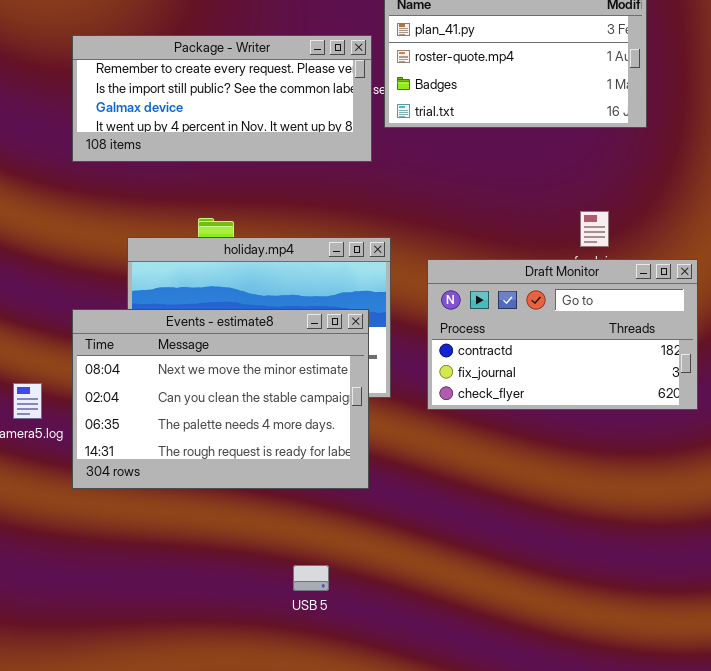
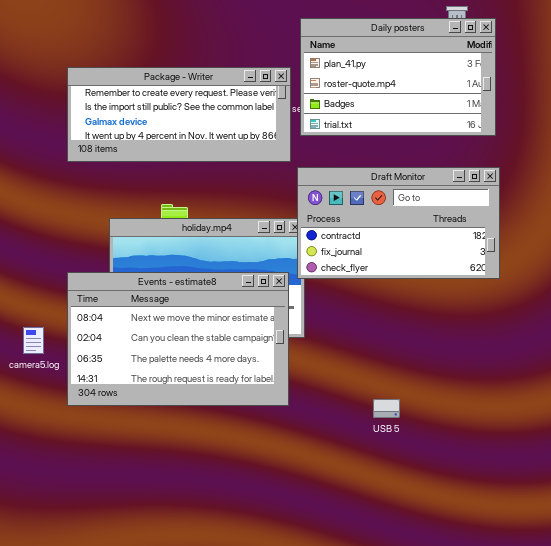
Draft Monitor: [427,259,698,410] -> [297,167,500,279], moved
USB 5: [293,565,329,591] -> [373,399,400,418], moved

